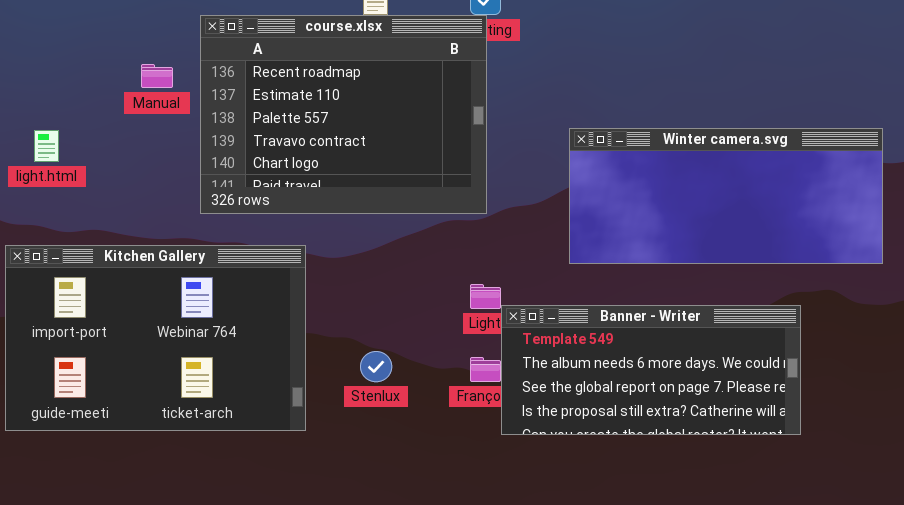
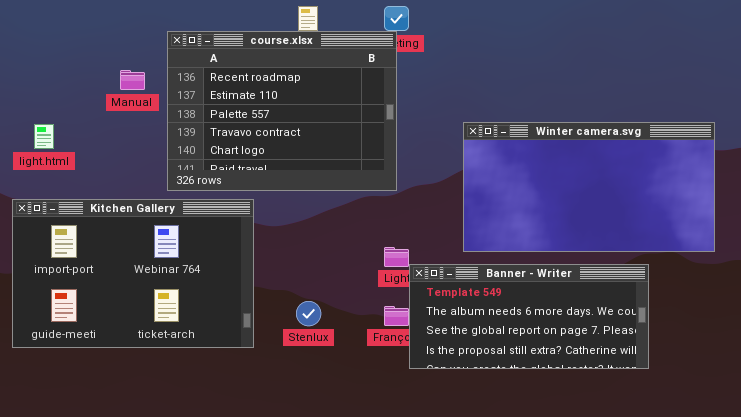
Winter camera.svg: [569,128,883,264] -> [463,122,715,252], resized
Kitchen Gallery: [5,245,306,431] -> [12,199,254,348], moved

